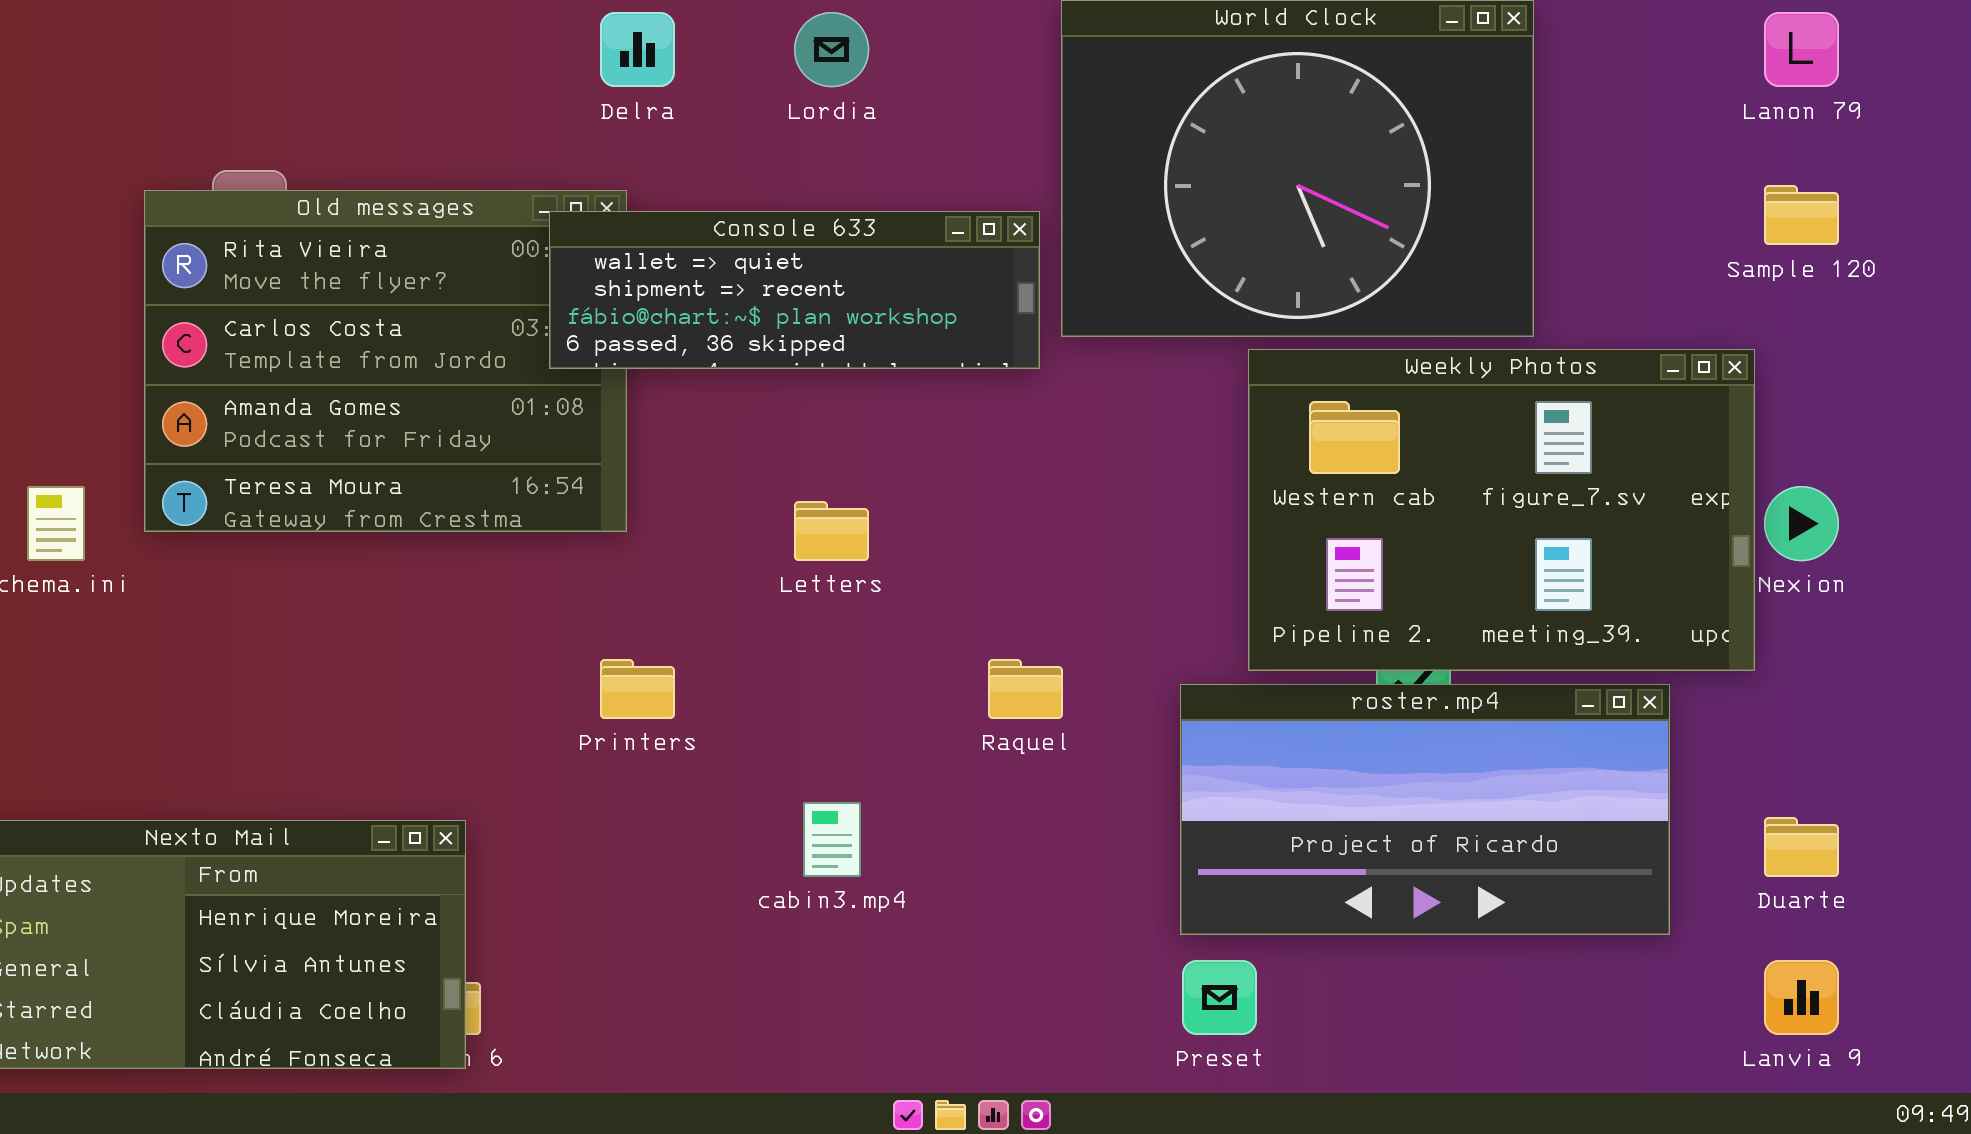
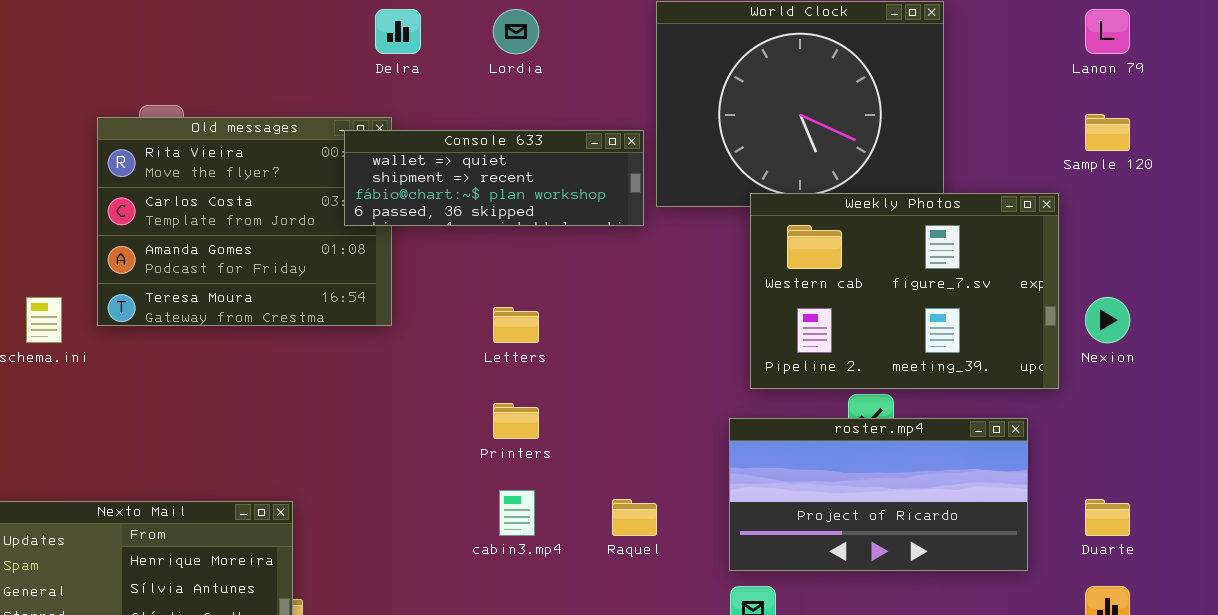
Weekly Photos: [1248,349,1755,671] -> [750,193,1059,389], moved
Printers: [600,659,675,719] -> [493,403,539,439], moved
Raquel: [988,659,1063,719] -> [612,499,657,536], moved

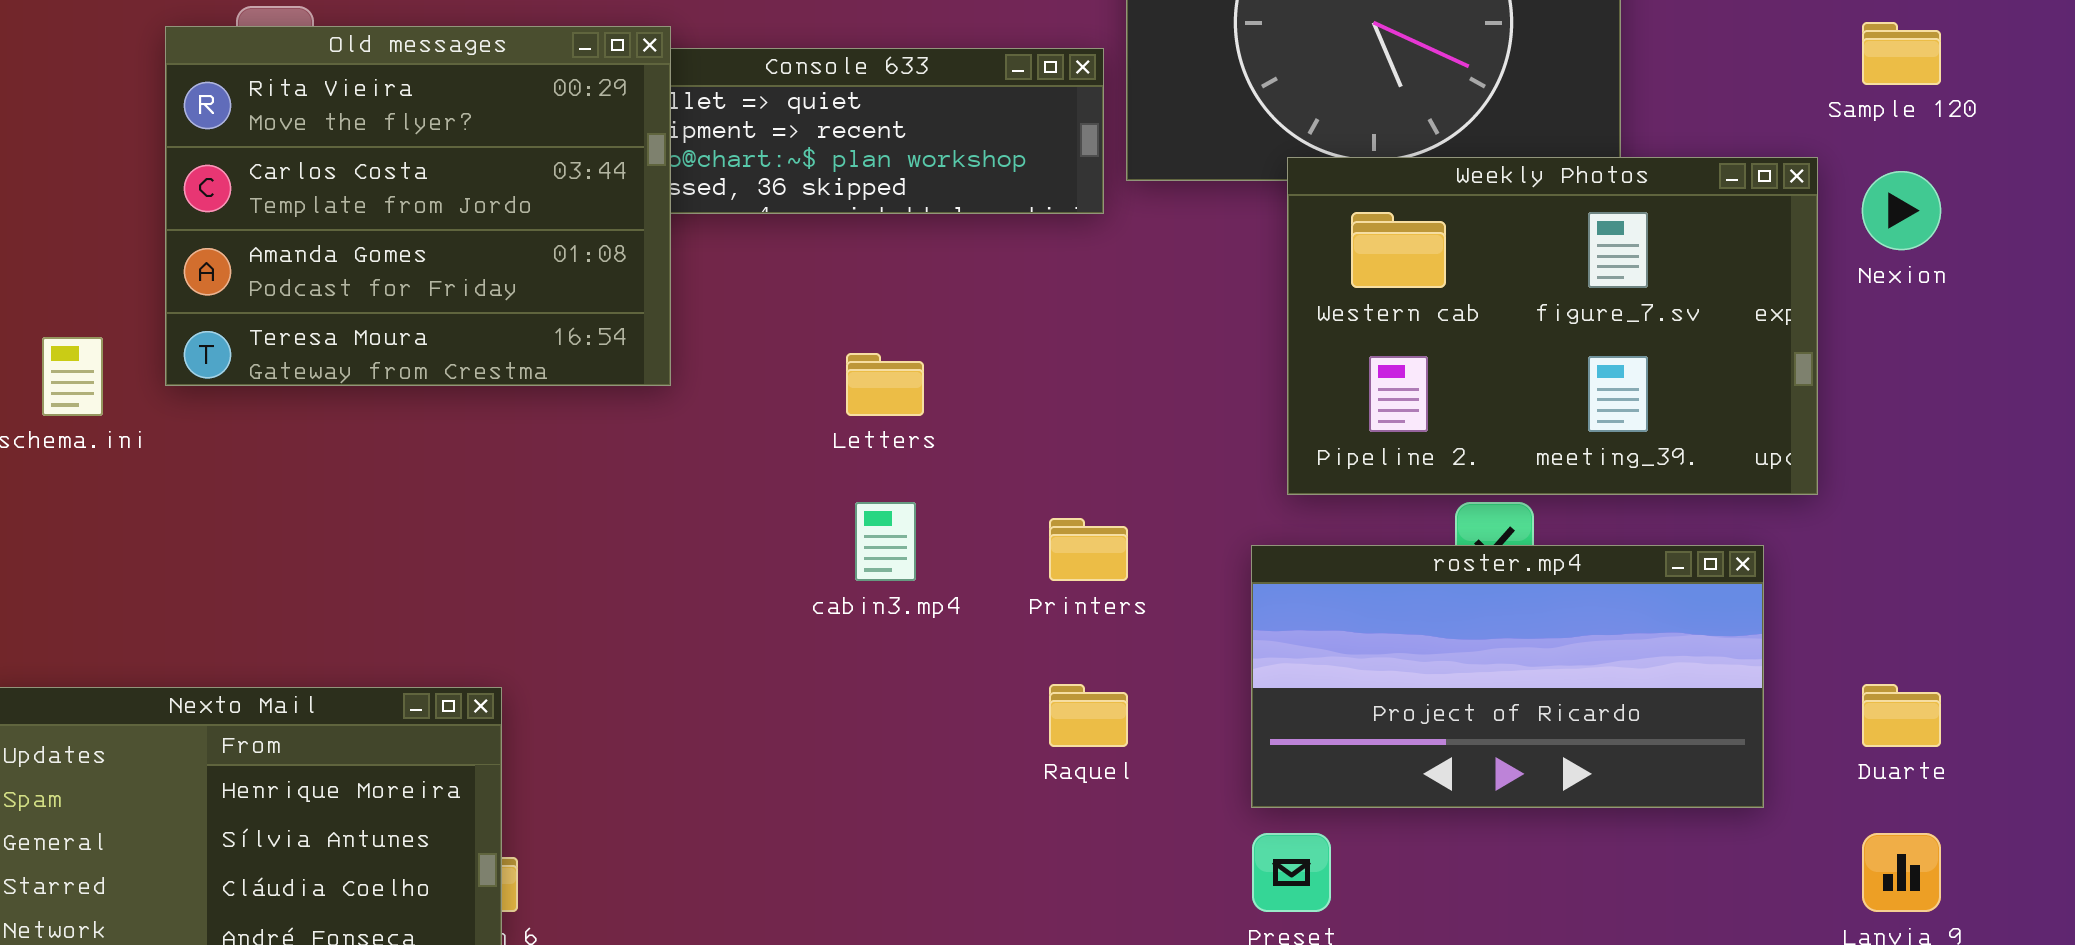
Old messages: [97,117,392,326] -> [165,26,671,386], raised
Nexion: [1085,297,1130,343] -> [1862,171,1941,250], moved
Printers: [493,403,539,439] -> [1049,518,1128,581], moved
cabin3.mp4: [499,490,535,536] -> [855,502,916,581], moved

